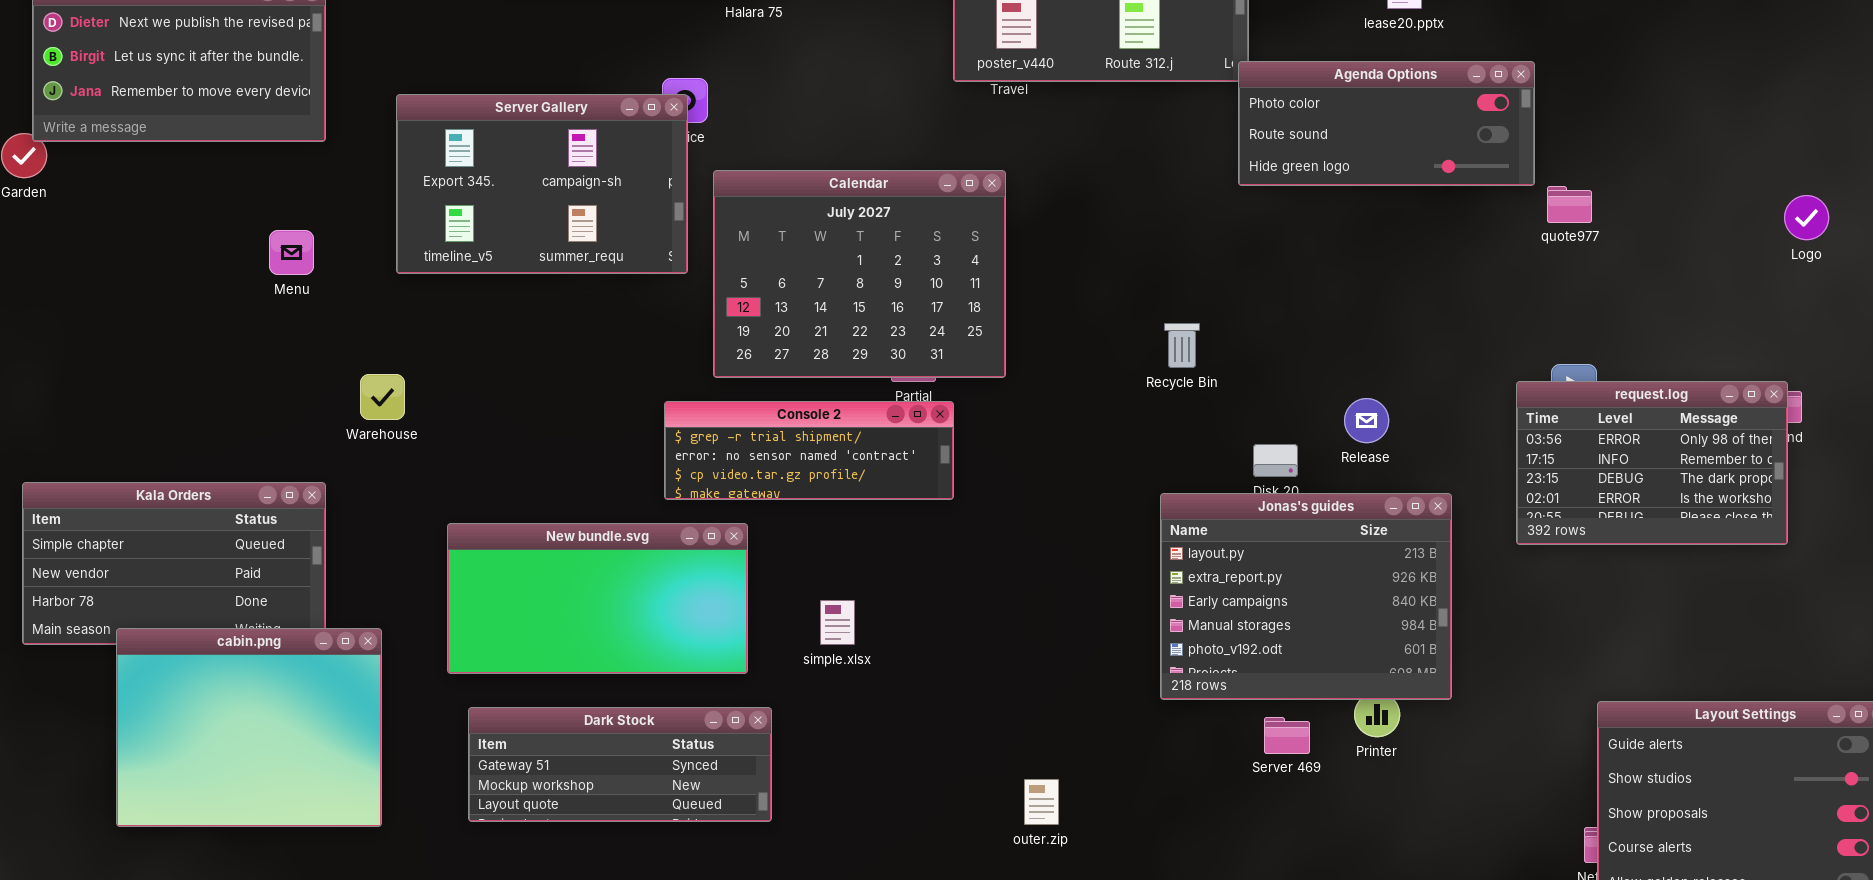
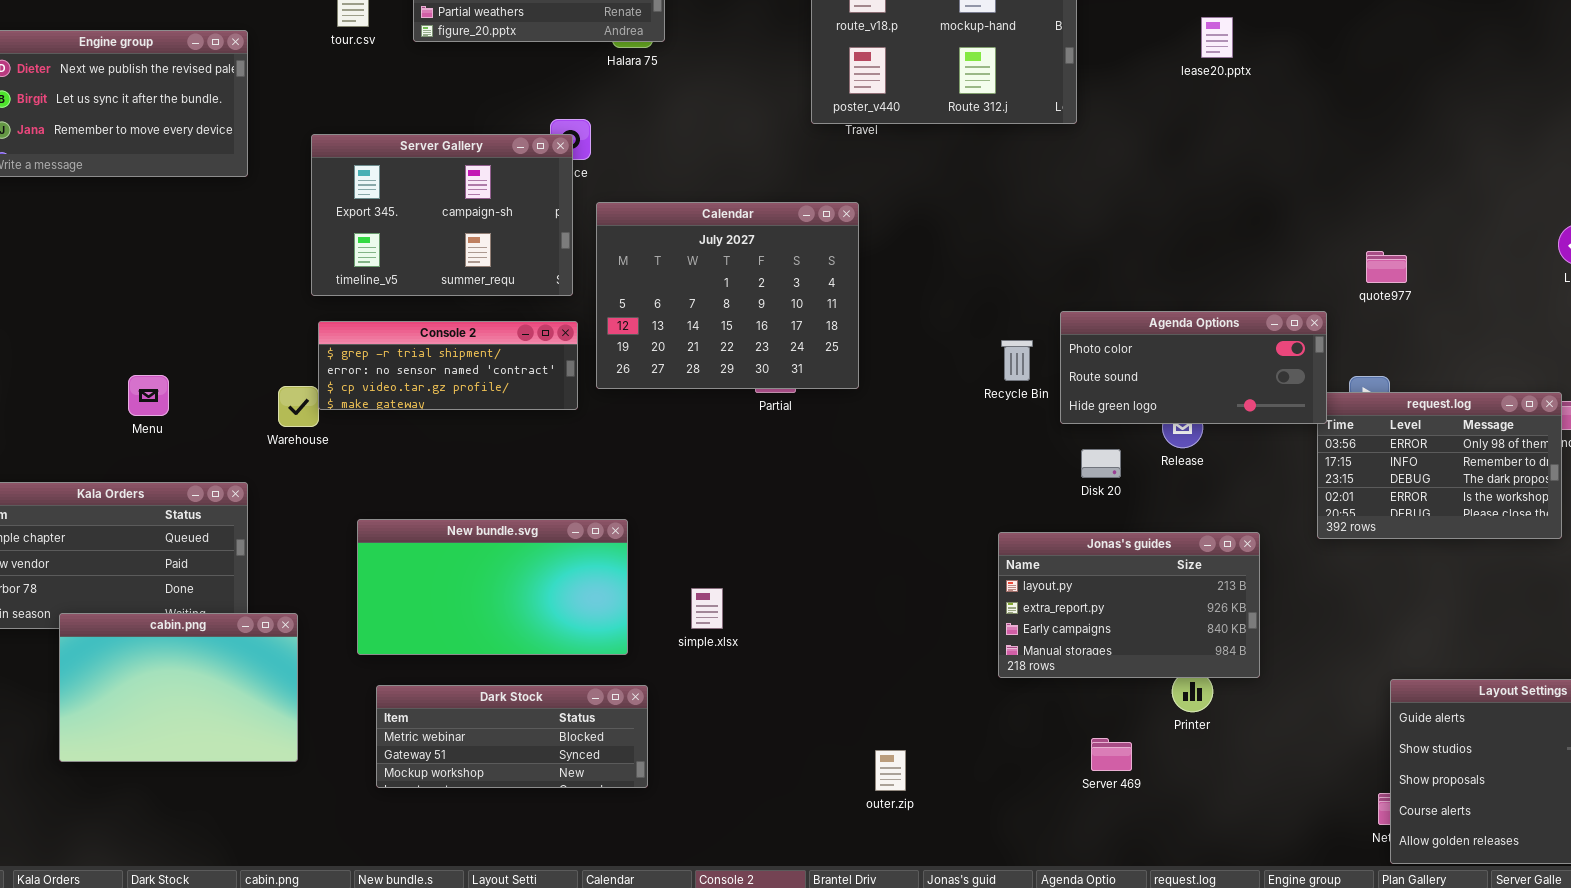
Agenda Options: [1238,61,1535,186] -> [1060,311,1327,424], moved
quote977: [1547,186,1592,223] -> [1366,251,1407,283], moved
Menu: [269,230,314,275] -> [128,375,169,416], moved
Console 2: [664,401,954,500] -> [318,321,578,410], moved
Jonas's guides: [1160,493,1452,700] -> [998,532,1260,678], resized
cabin.png: [116,628,382,827] -> [59,613,298,762], resized
Dark Stock: [468,707,772,822] -> [376,685,648,788], scrolled up 1 row
Server 469: [1264,717,1310,754] -> [1091,738,1132,771], moved

